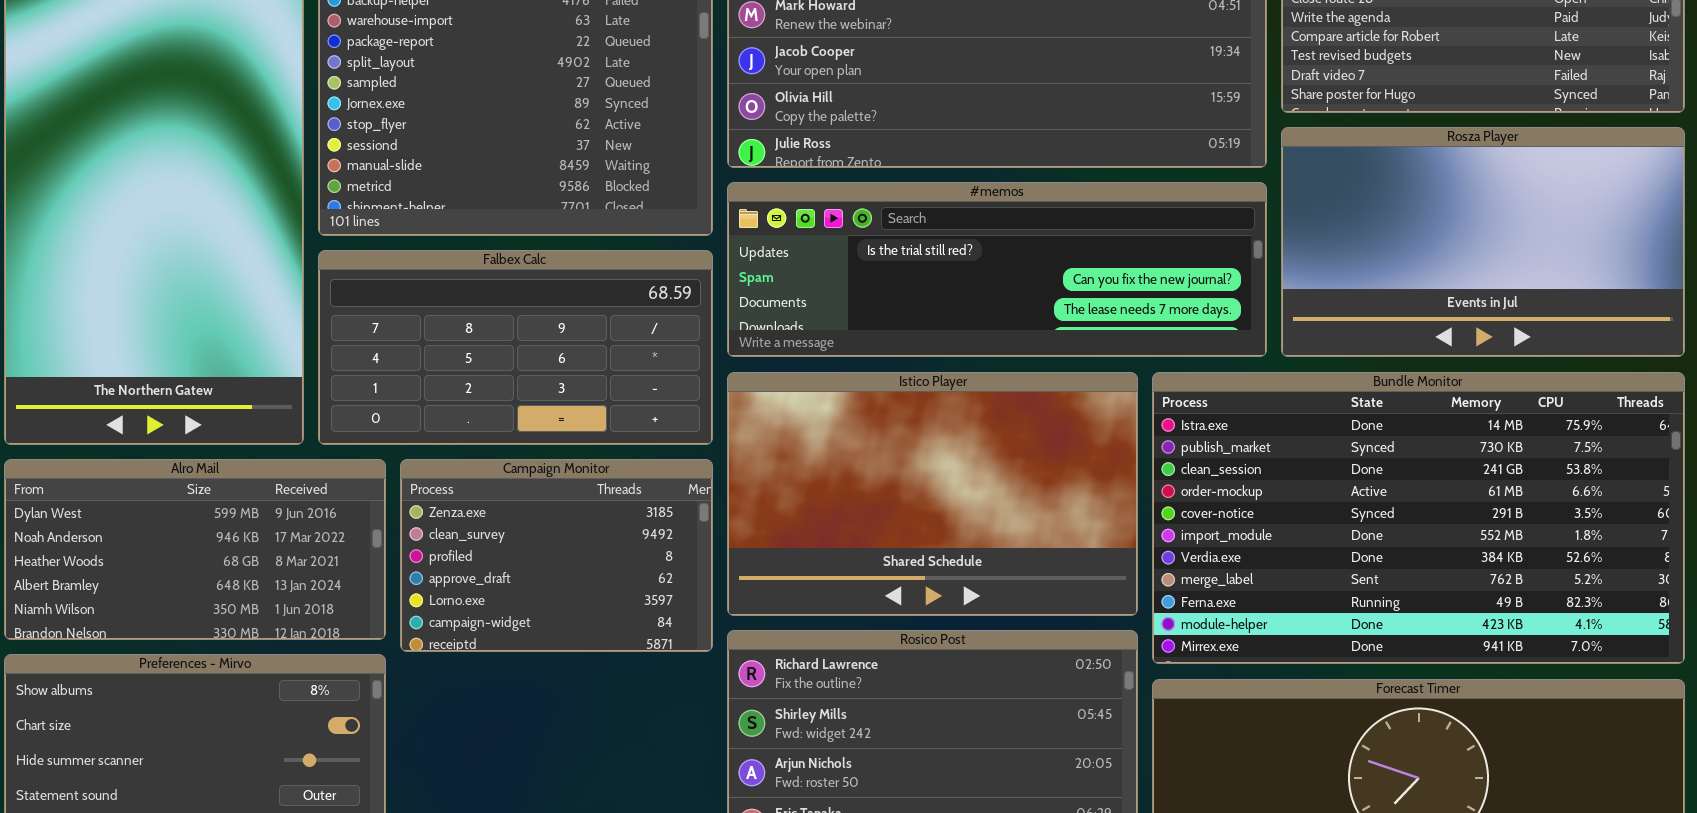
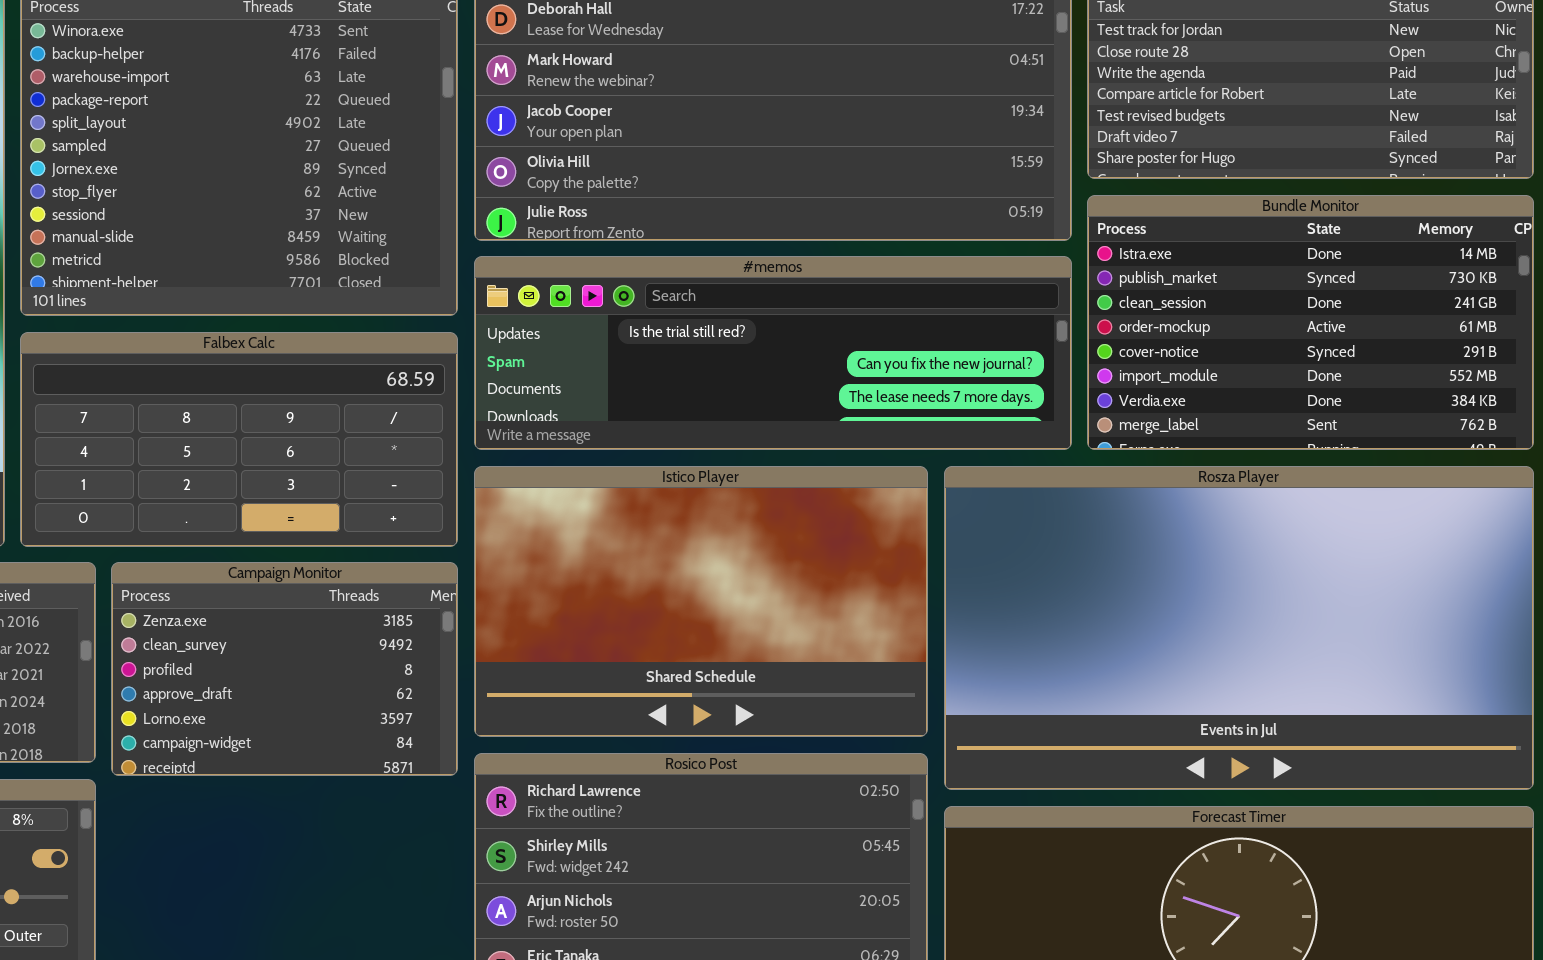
Rosza Player: [1281,127,1685,357] -> [944,466,1534,790], moved, resized
Bundle Monitor: [1152,372,1685,664] -> [1087,195,1534,450], moved, resized

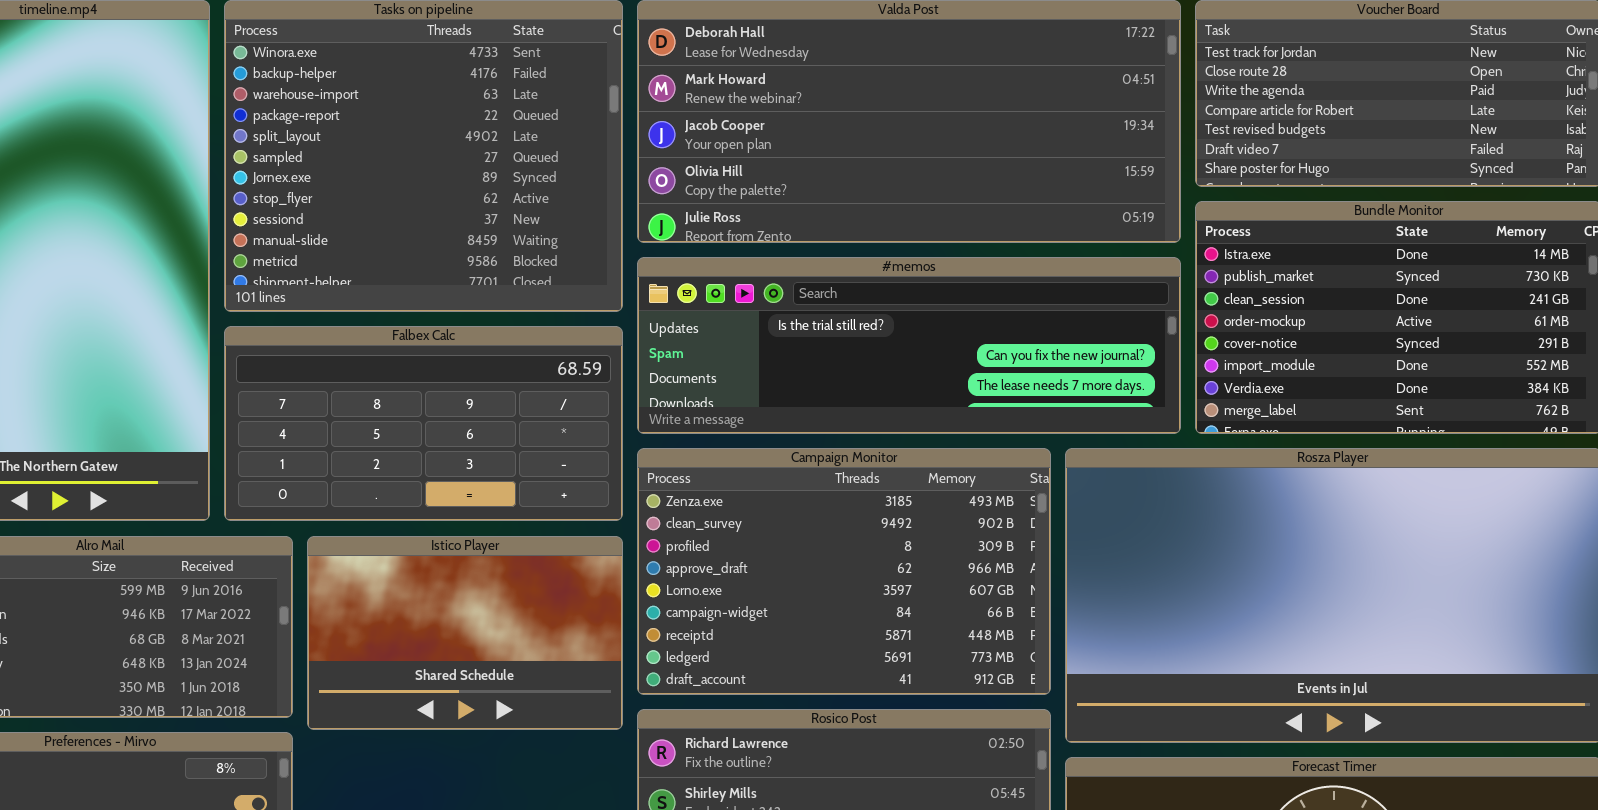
Istico Player: [474,466,928,737] -> [307,536,623,730], moved, resized
Campaign Monitor: [111,562,458,776] -> [637,448,1051,695], moved, resized

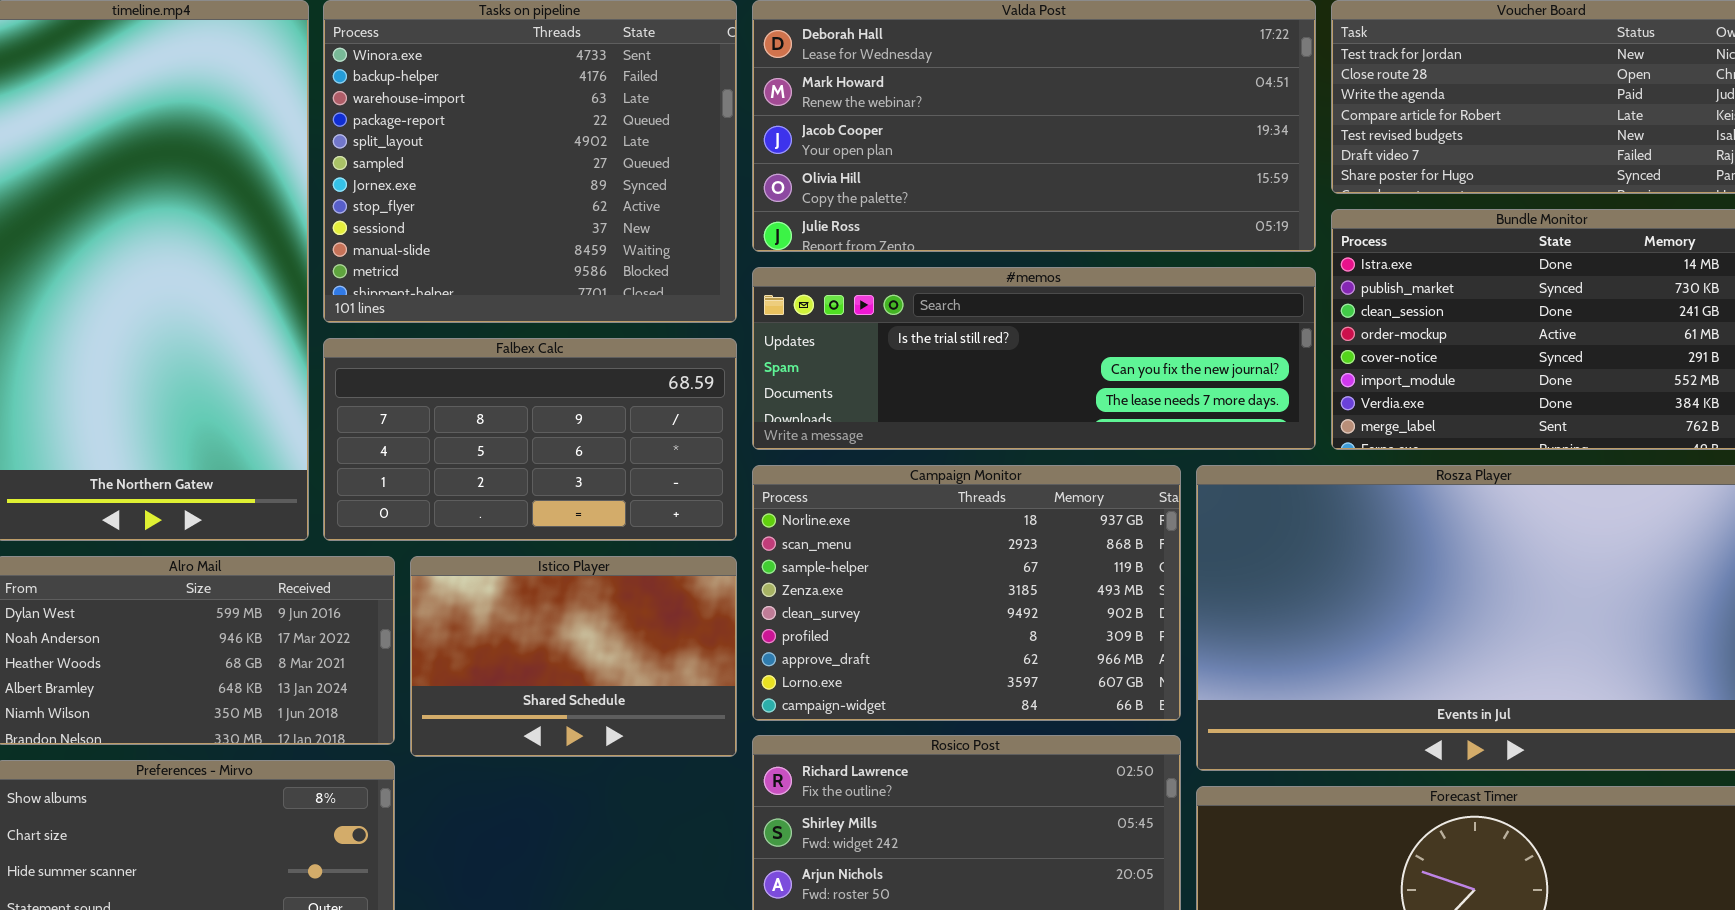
Campaign Monitor: [637,448,1051,695] -> [752,465,1181,721], scrolled up 3 rows

